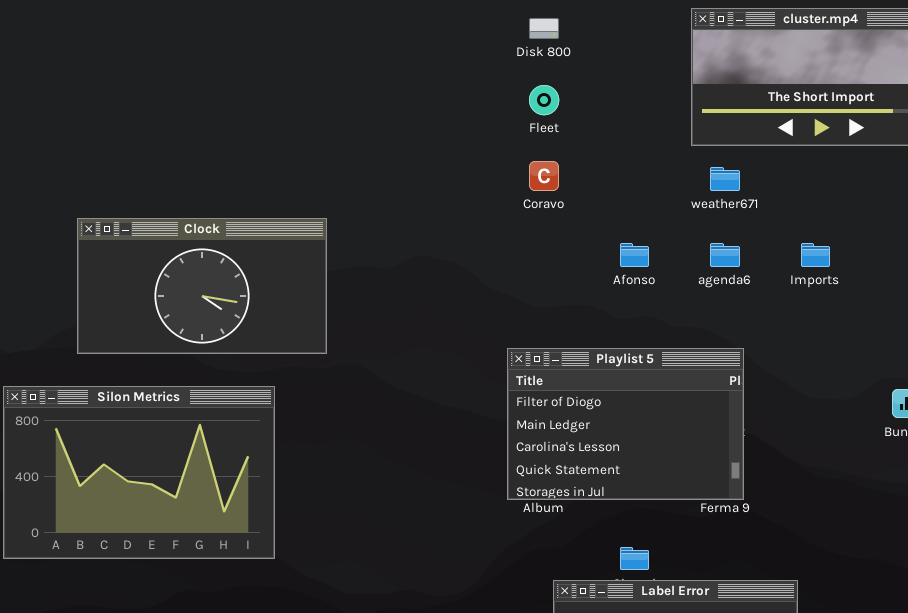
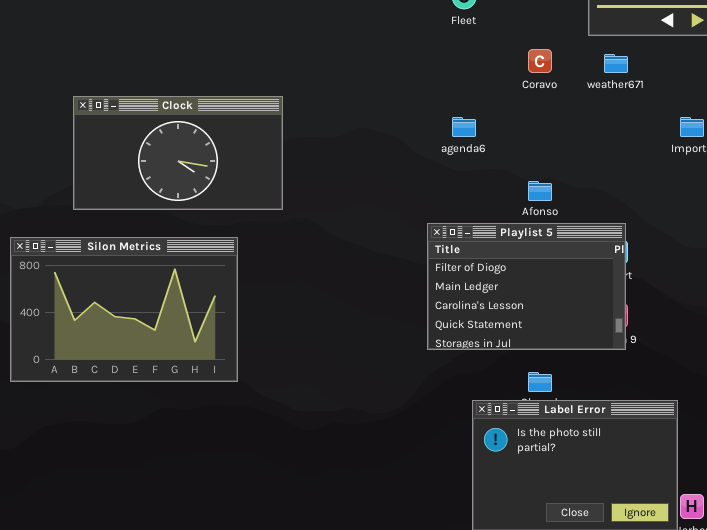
Coravo: [529,161,559,191] -> [528,49,552,73], moved
Afonso: [620,243,649,267] -> [528,181,552,201], moved
agenda6: [710,243,740,267] -> [452,117,476,137], moved
Playlist 5: [507,348,744,500] -> [427,223,626,350], moved

